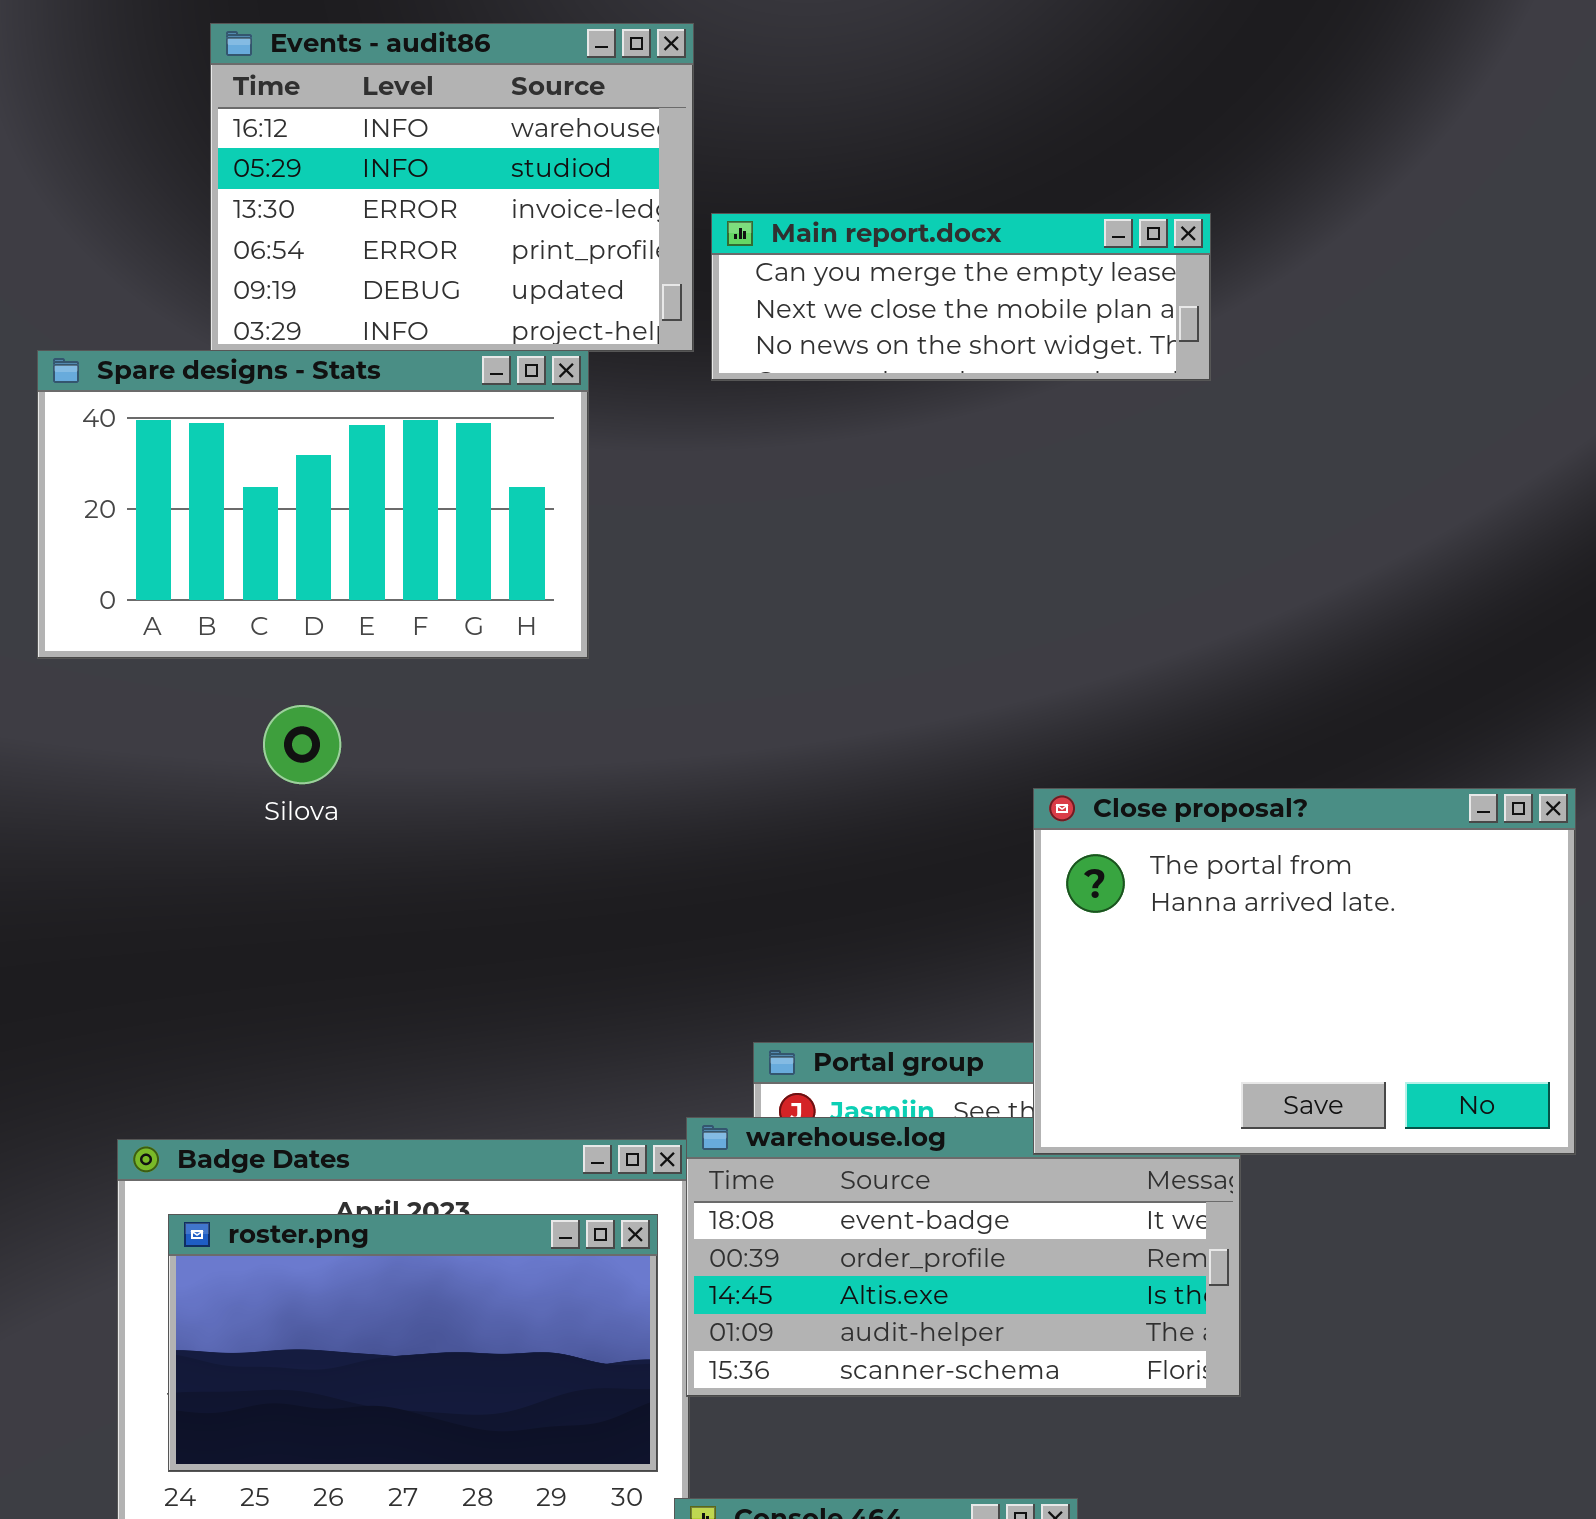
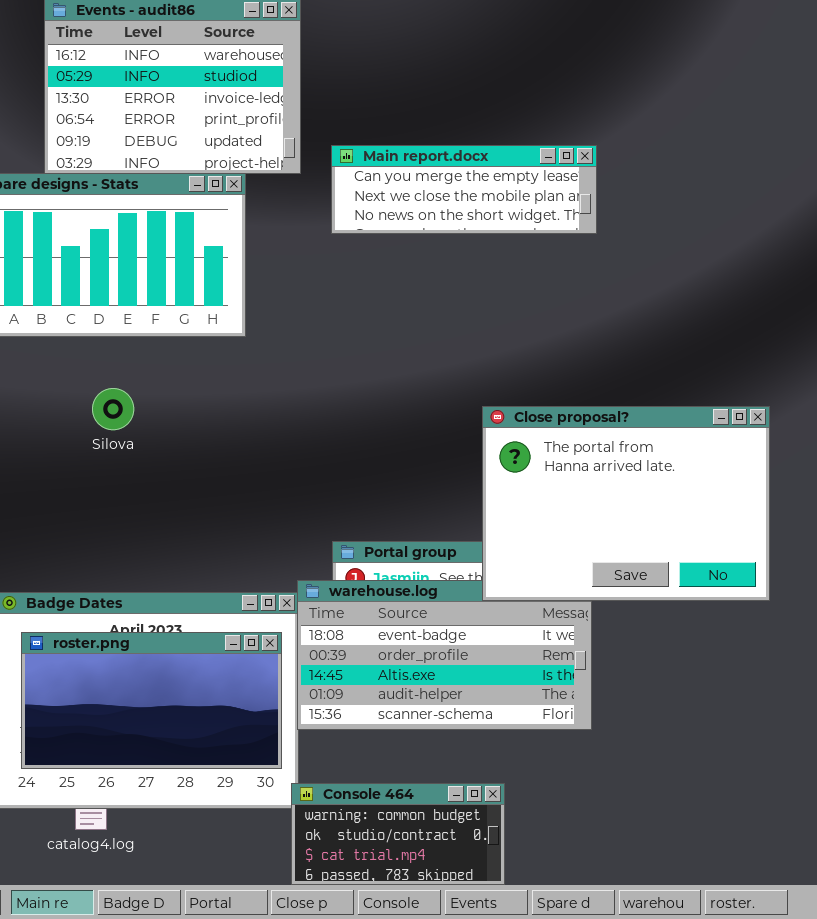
Main report.docx: [711,213,1211,381] -> [331,145,597,234], moved
Silova: [263,705,341,784] -> [92,388,134,430], moved

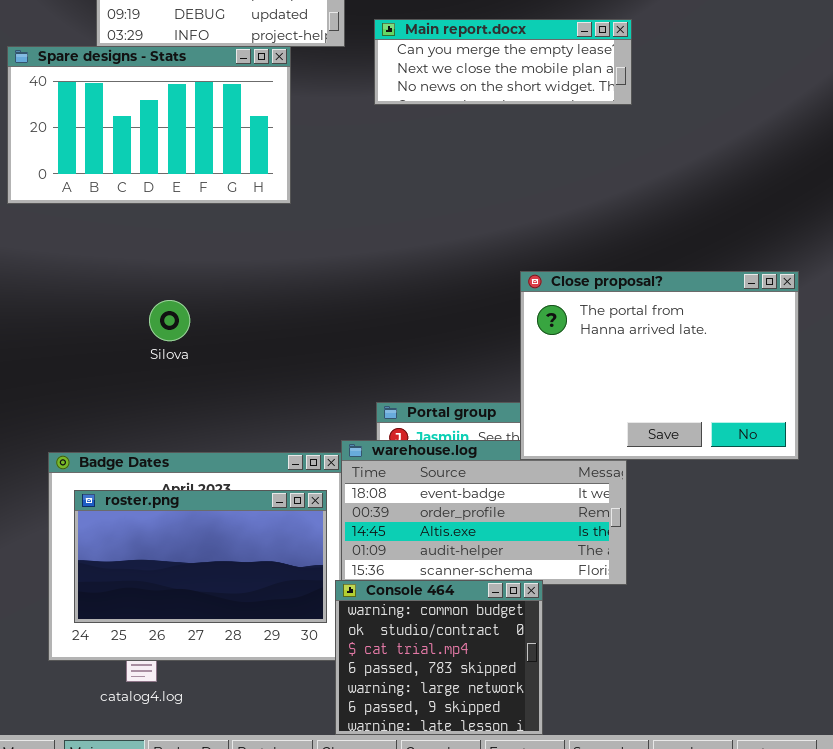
Silova: [92,388,134,430] -> [149,300,190,341], moved
Console 464: [291,783,505,885] -> [335,580,543,735], resized

